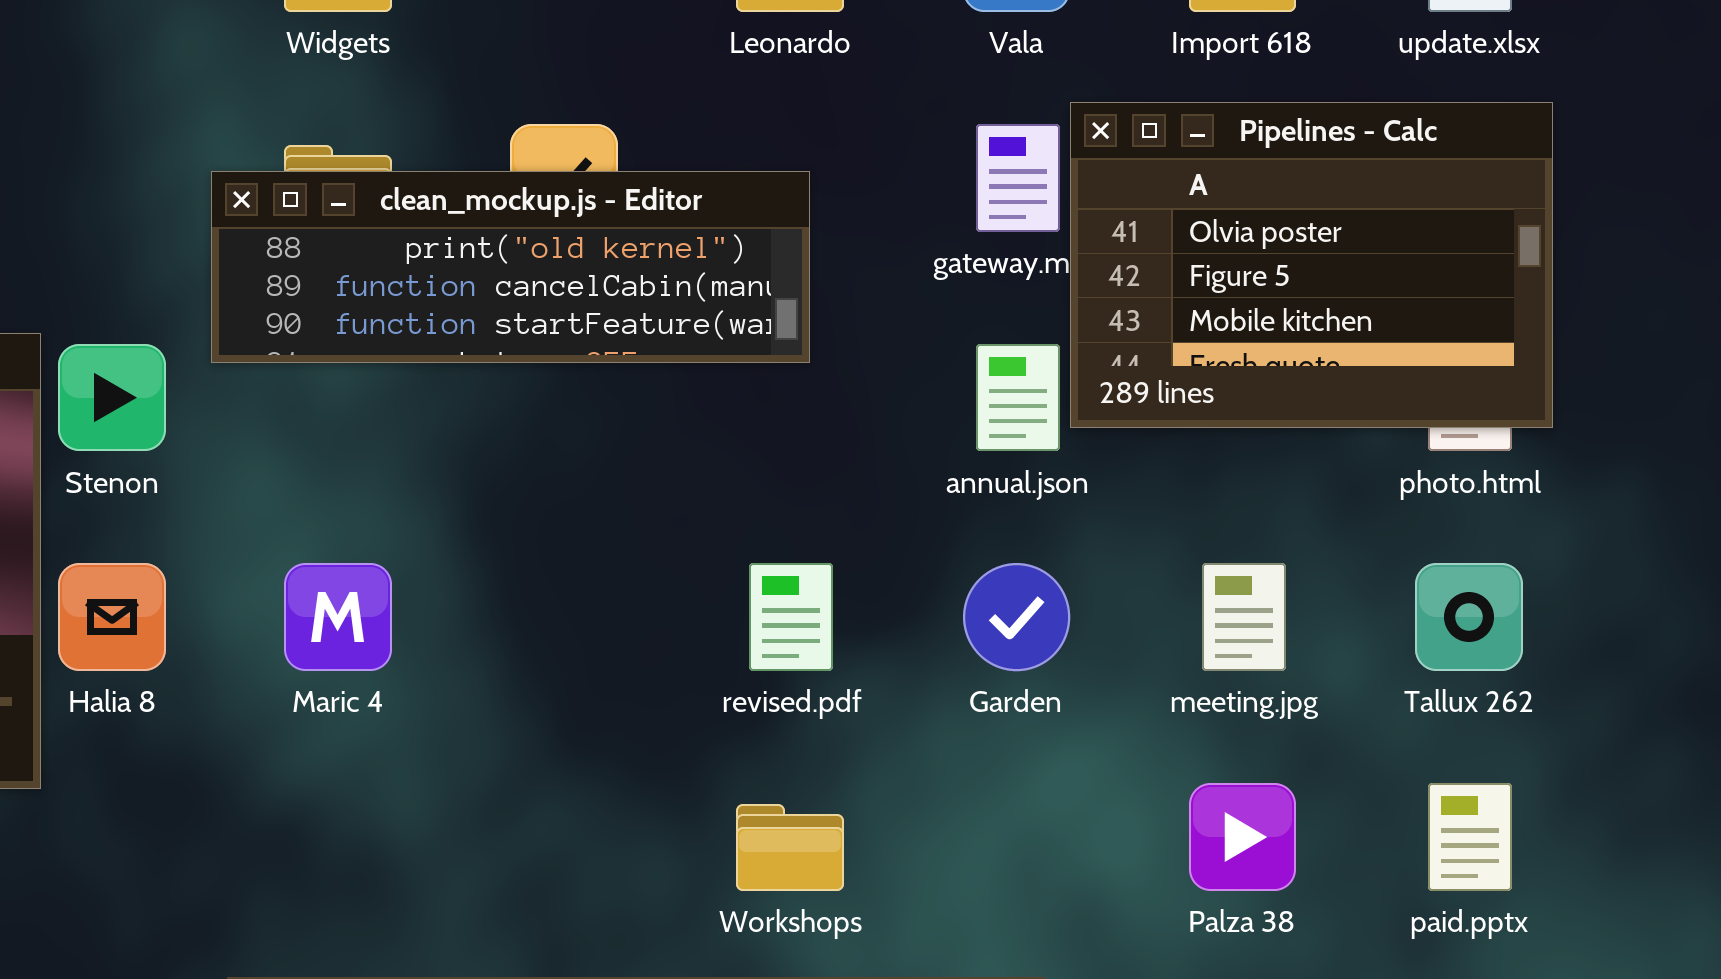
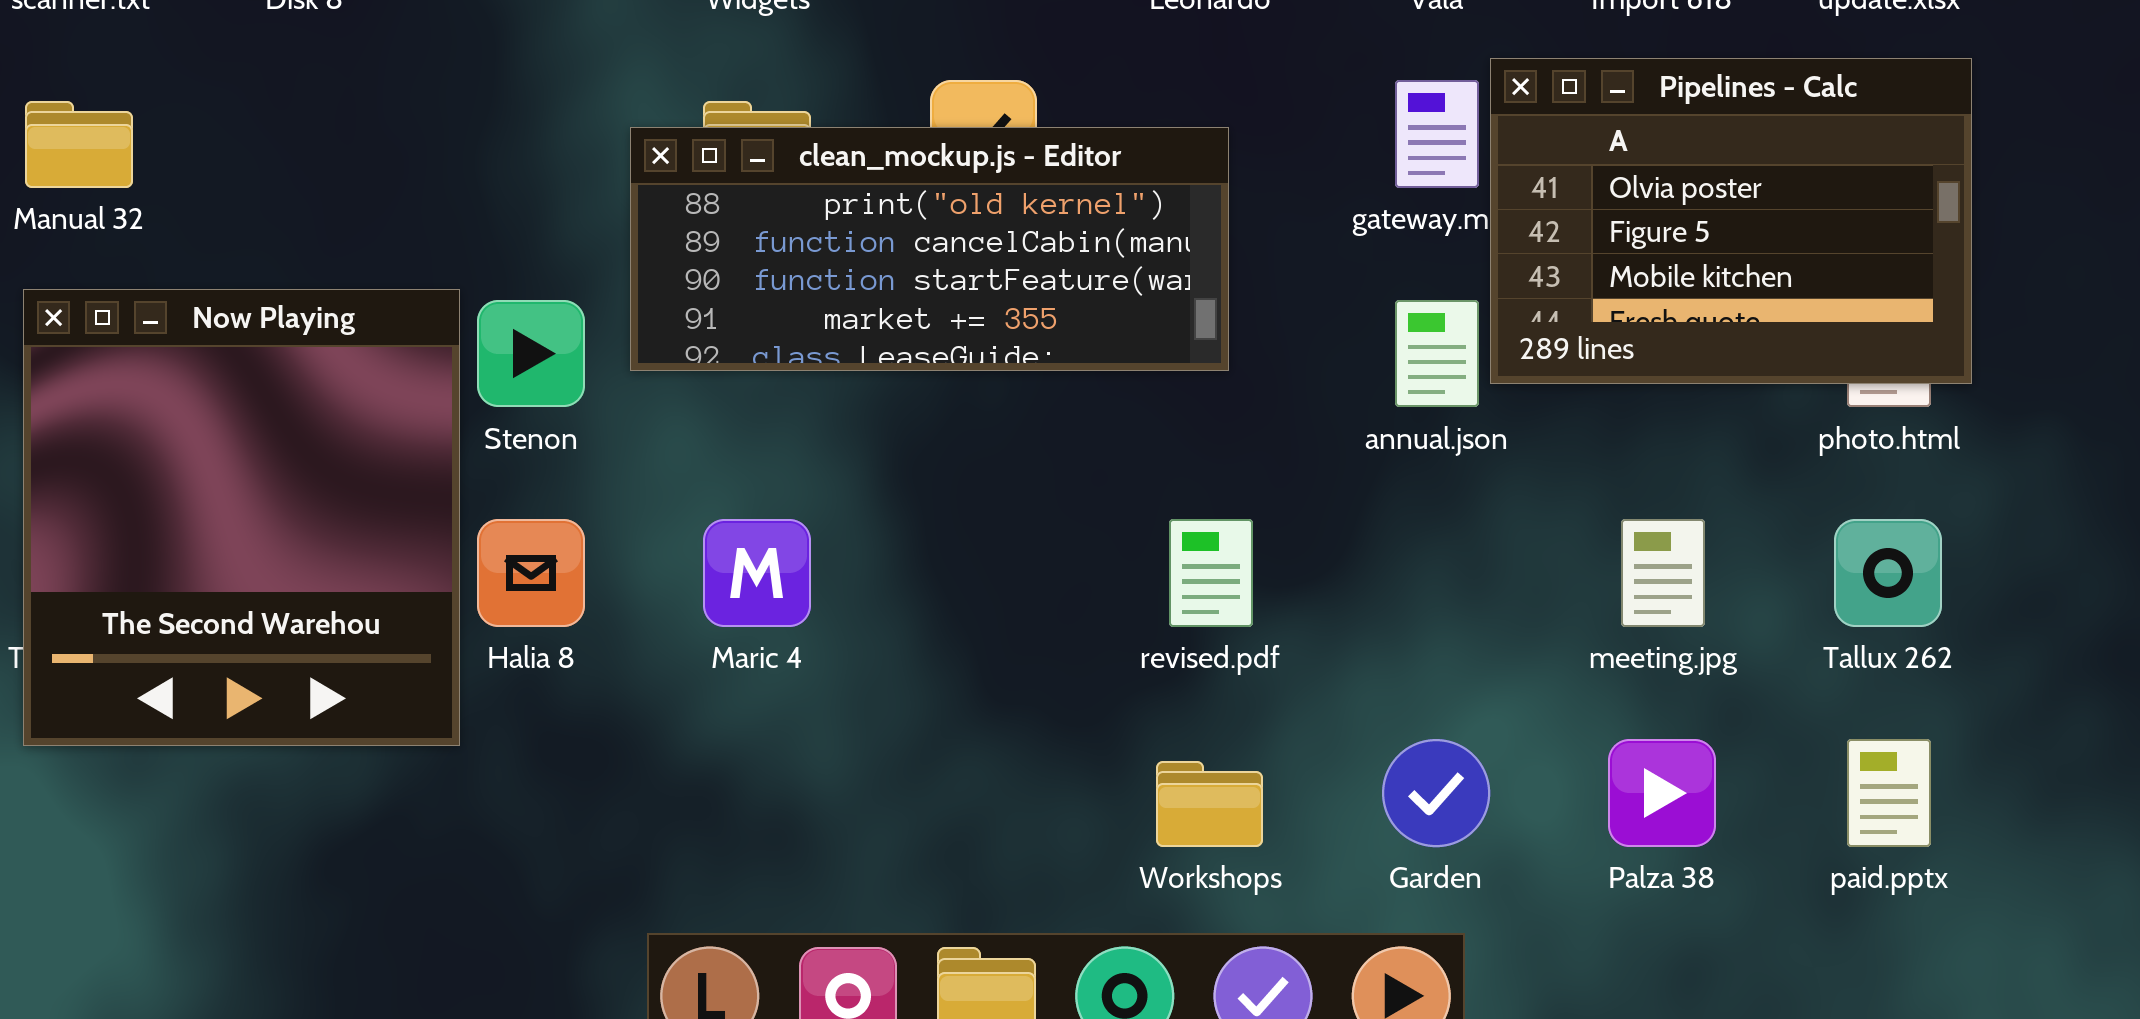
clean_mockup.js - Editor: [211,171,810,363] -> [630,127,1229,371], resized
Garden: [963,563,1070,671] -> [1382,739,1490,847], moved

